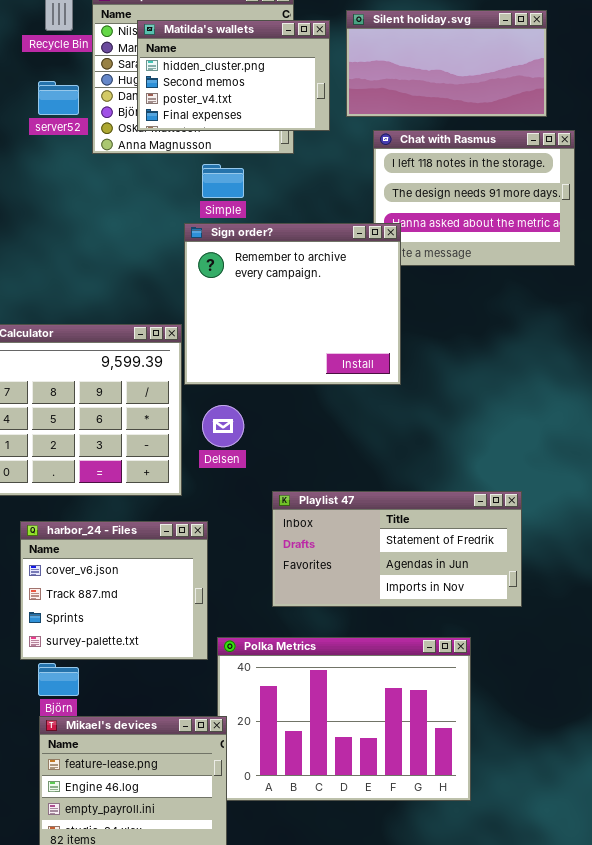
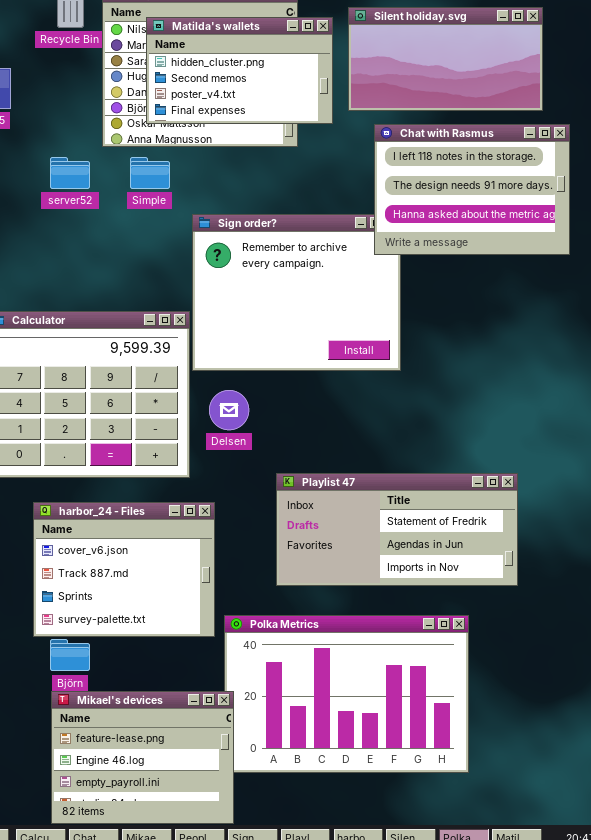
server52: [38,81,79,115] -> [50,157,90,189], moved
Chat with Rasmus: [373,130,575,266] -> [374,124,570,255], raised
Simple: [202,164,244,198] -> [130,157,170,189], moved

